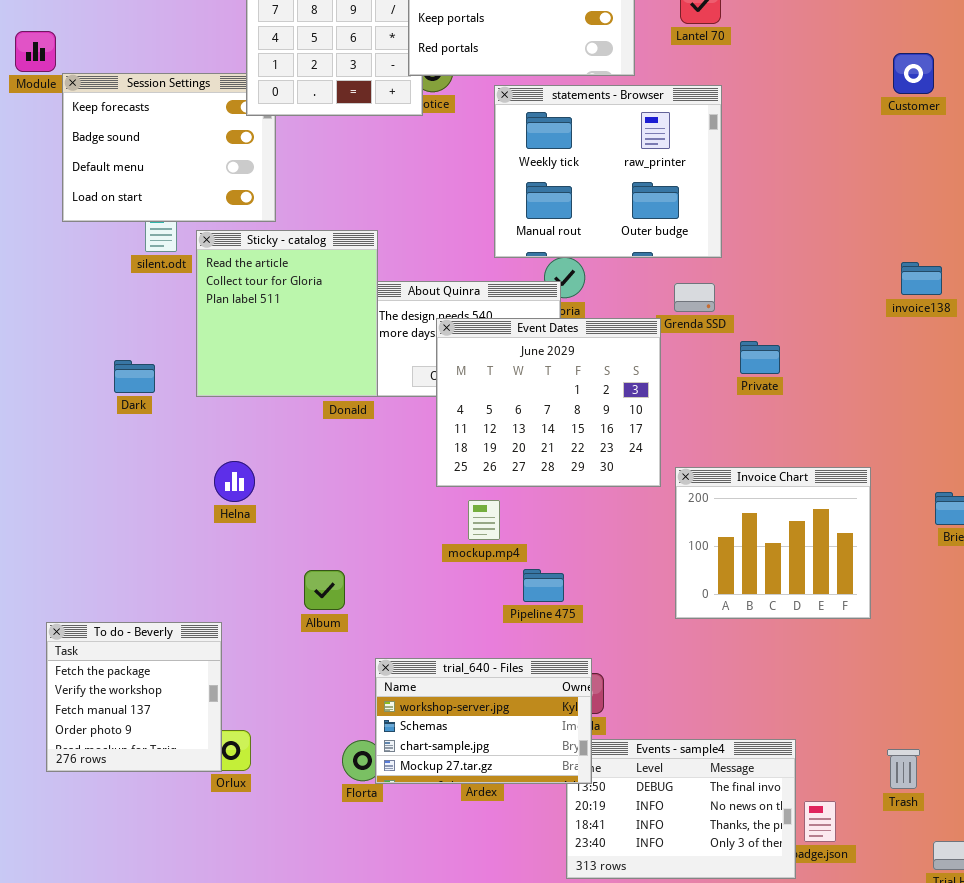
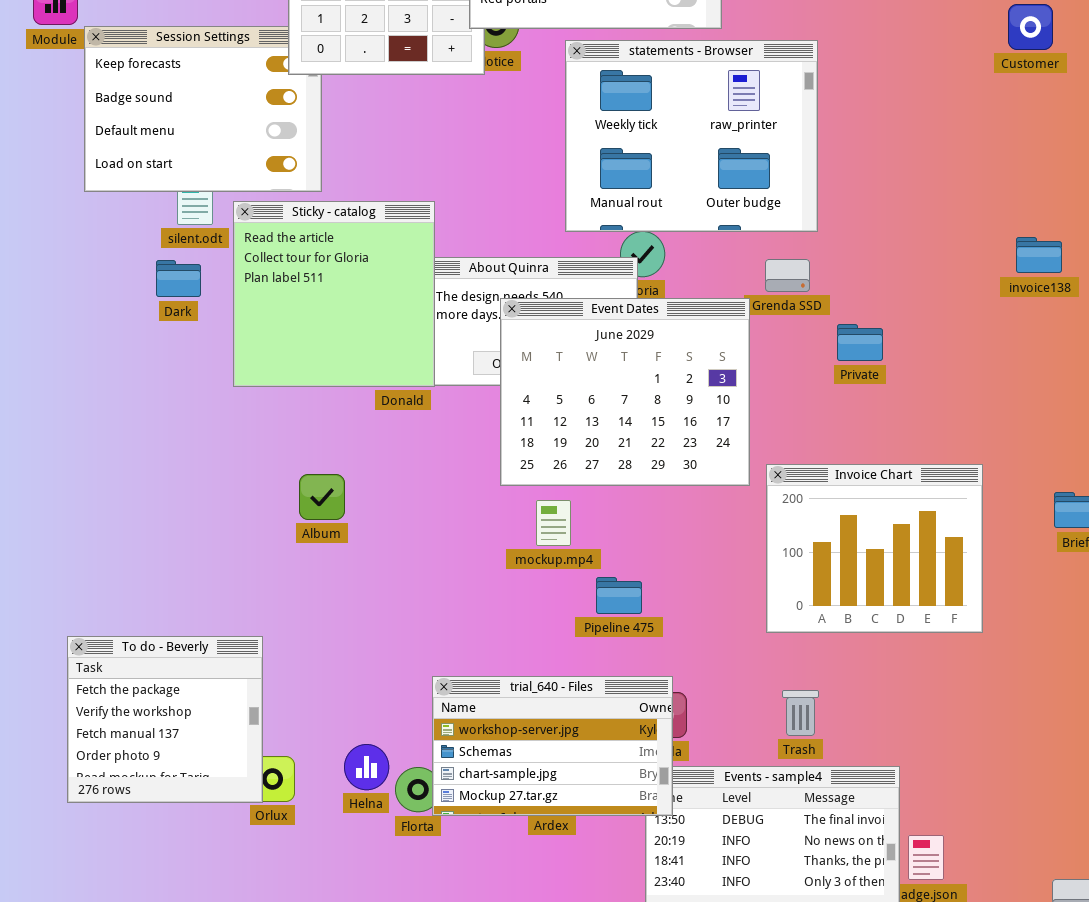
Dark: [114,360,155,393] -> [156,260,201,297], moved
Helna: [214,461,255,502] -> [344,744,389,790], moved
Album: [304,570,345,610] -> [299,474,345,520], moved
Trash: [887,749,920,789] -> [782,690,819,736], moved

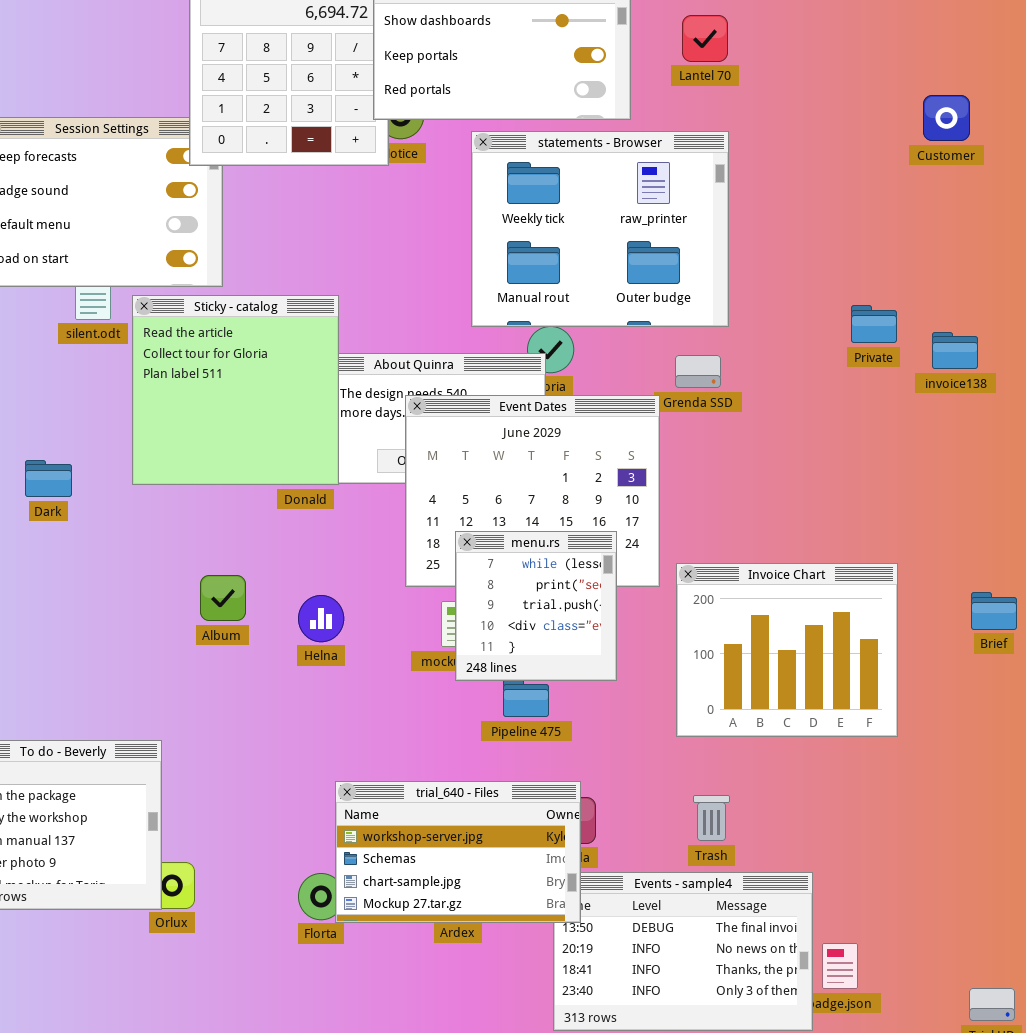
Dark: [156,260,201,297] -> [25,460,72,497], moved
Private: [837,324,883,361] -> [851,305,897,343], moved
menu.rs: none -> [455,531,617,681], opened
Helna: [344,744,389,790] -> [298,595,344,642], moved

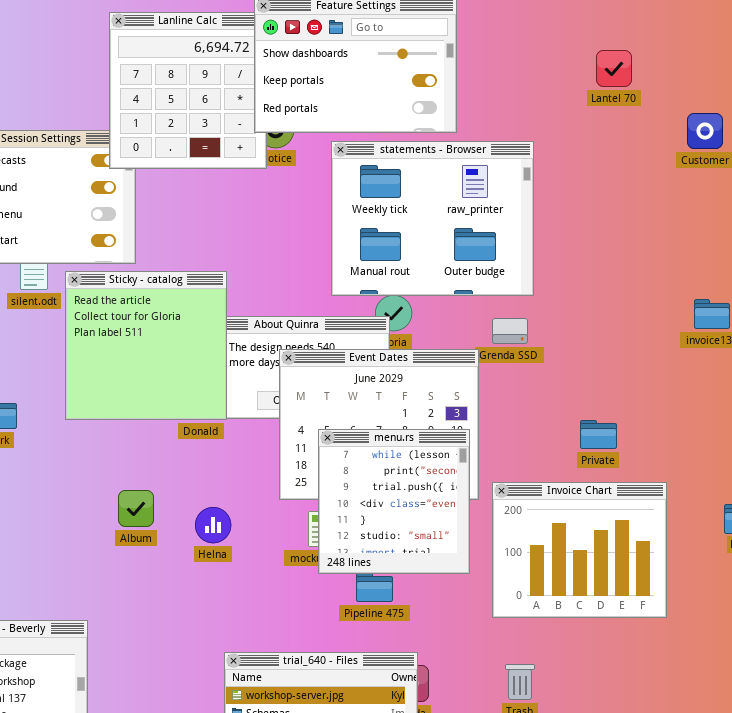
Lantel 70: [682,15,728,62] -> [596,50,632,87], moved
Private: [851,305,897,343] -> [580,420,617,449], moved
menu.rs: [455,531,617,681] -> [318,429,470,574], resized

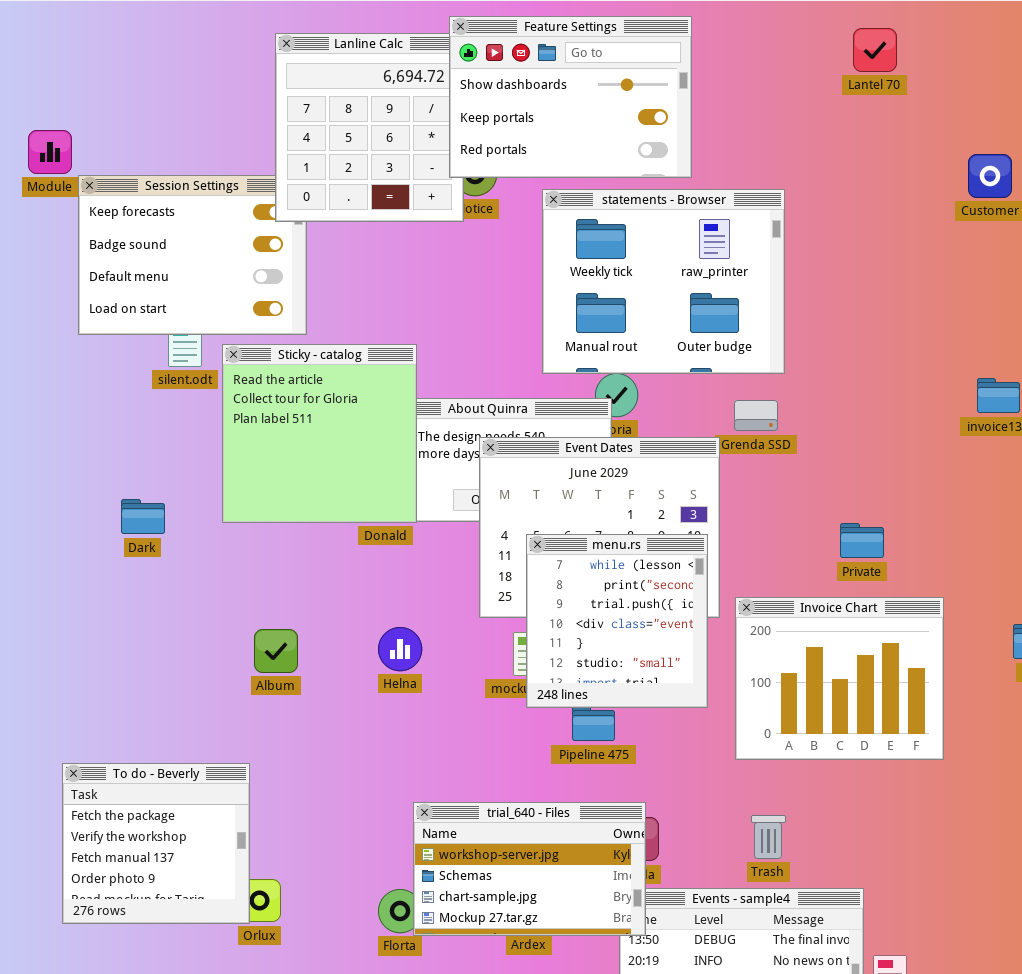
Lantel 70: [596,50,632,87] -> [853,28,897,72], moved
Album: [118,490,154,527] -> [254,629,298,673], moved

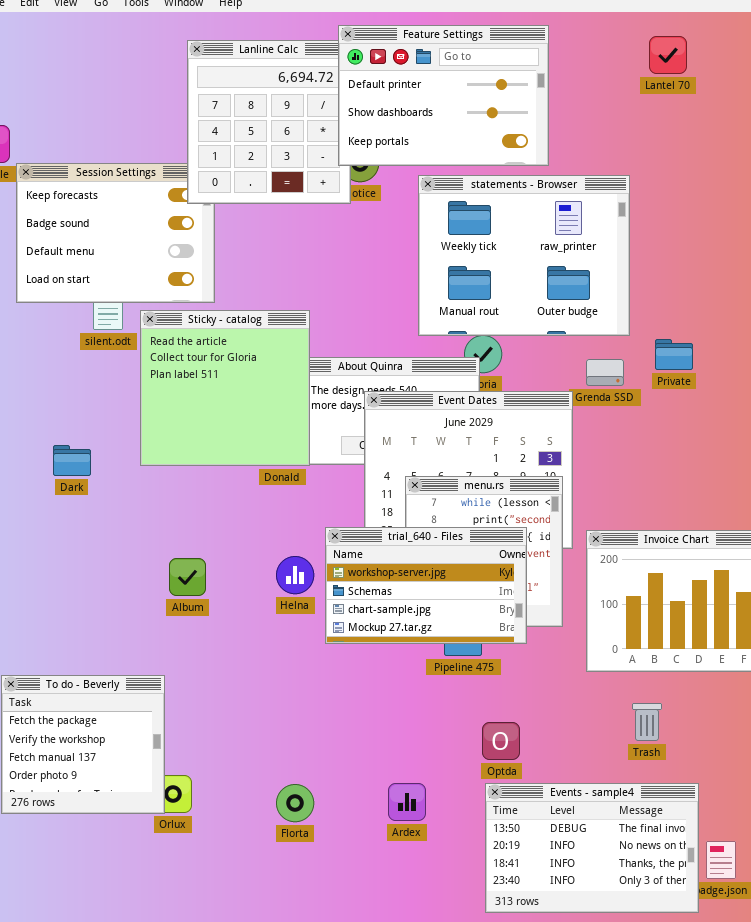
Feature Settings: [449,16,692,178] -> [338,25,549,166], scrolled up 1 row
Lantel 70: [853,28,897,72] -> [649,36,687,74], moved
Private: [840,523,884,558] -> [655,339,693,370], moved
trial_640 - Files: [413,802,646,936] -> [325,527,527,644], moved
Trash: [751,815,786,859] -> [632,703,662,741], moved

